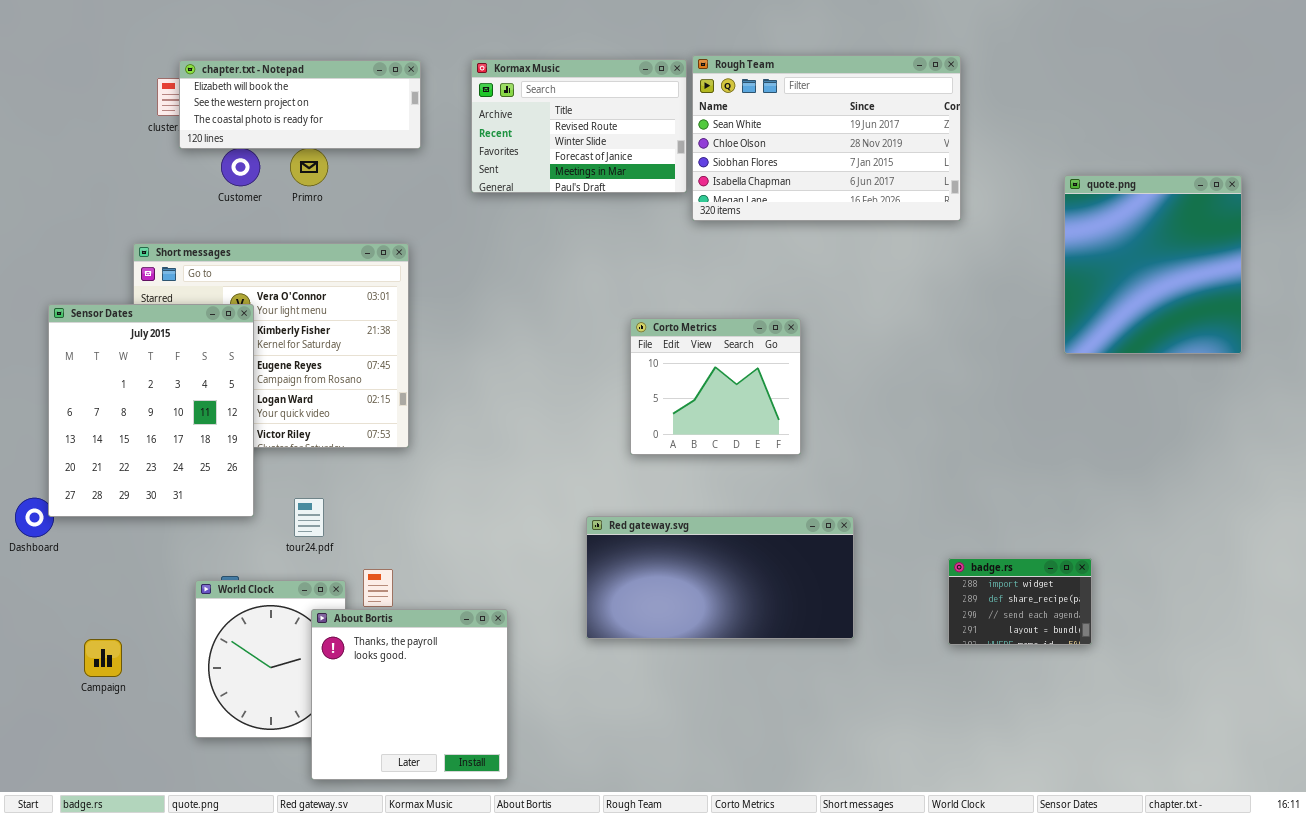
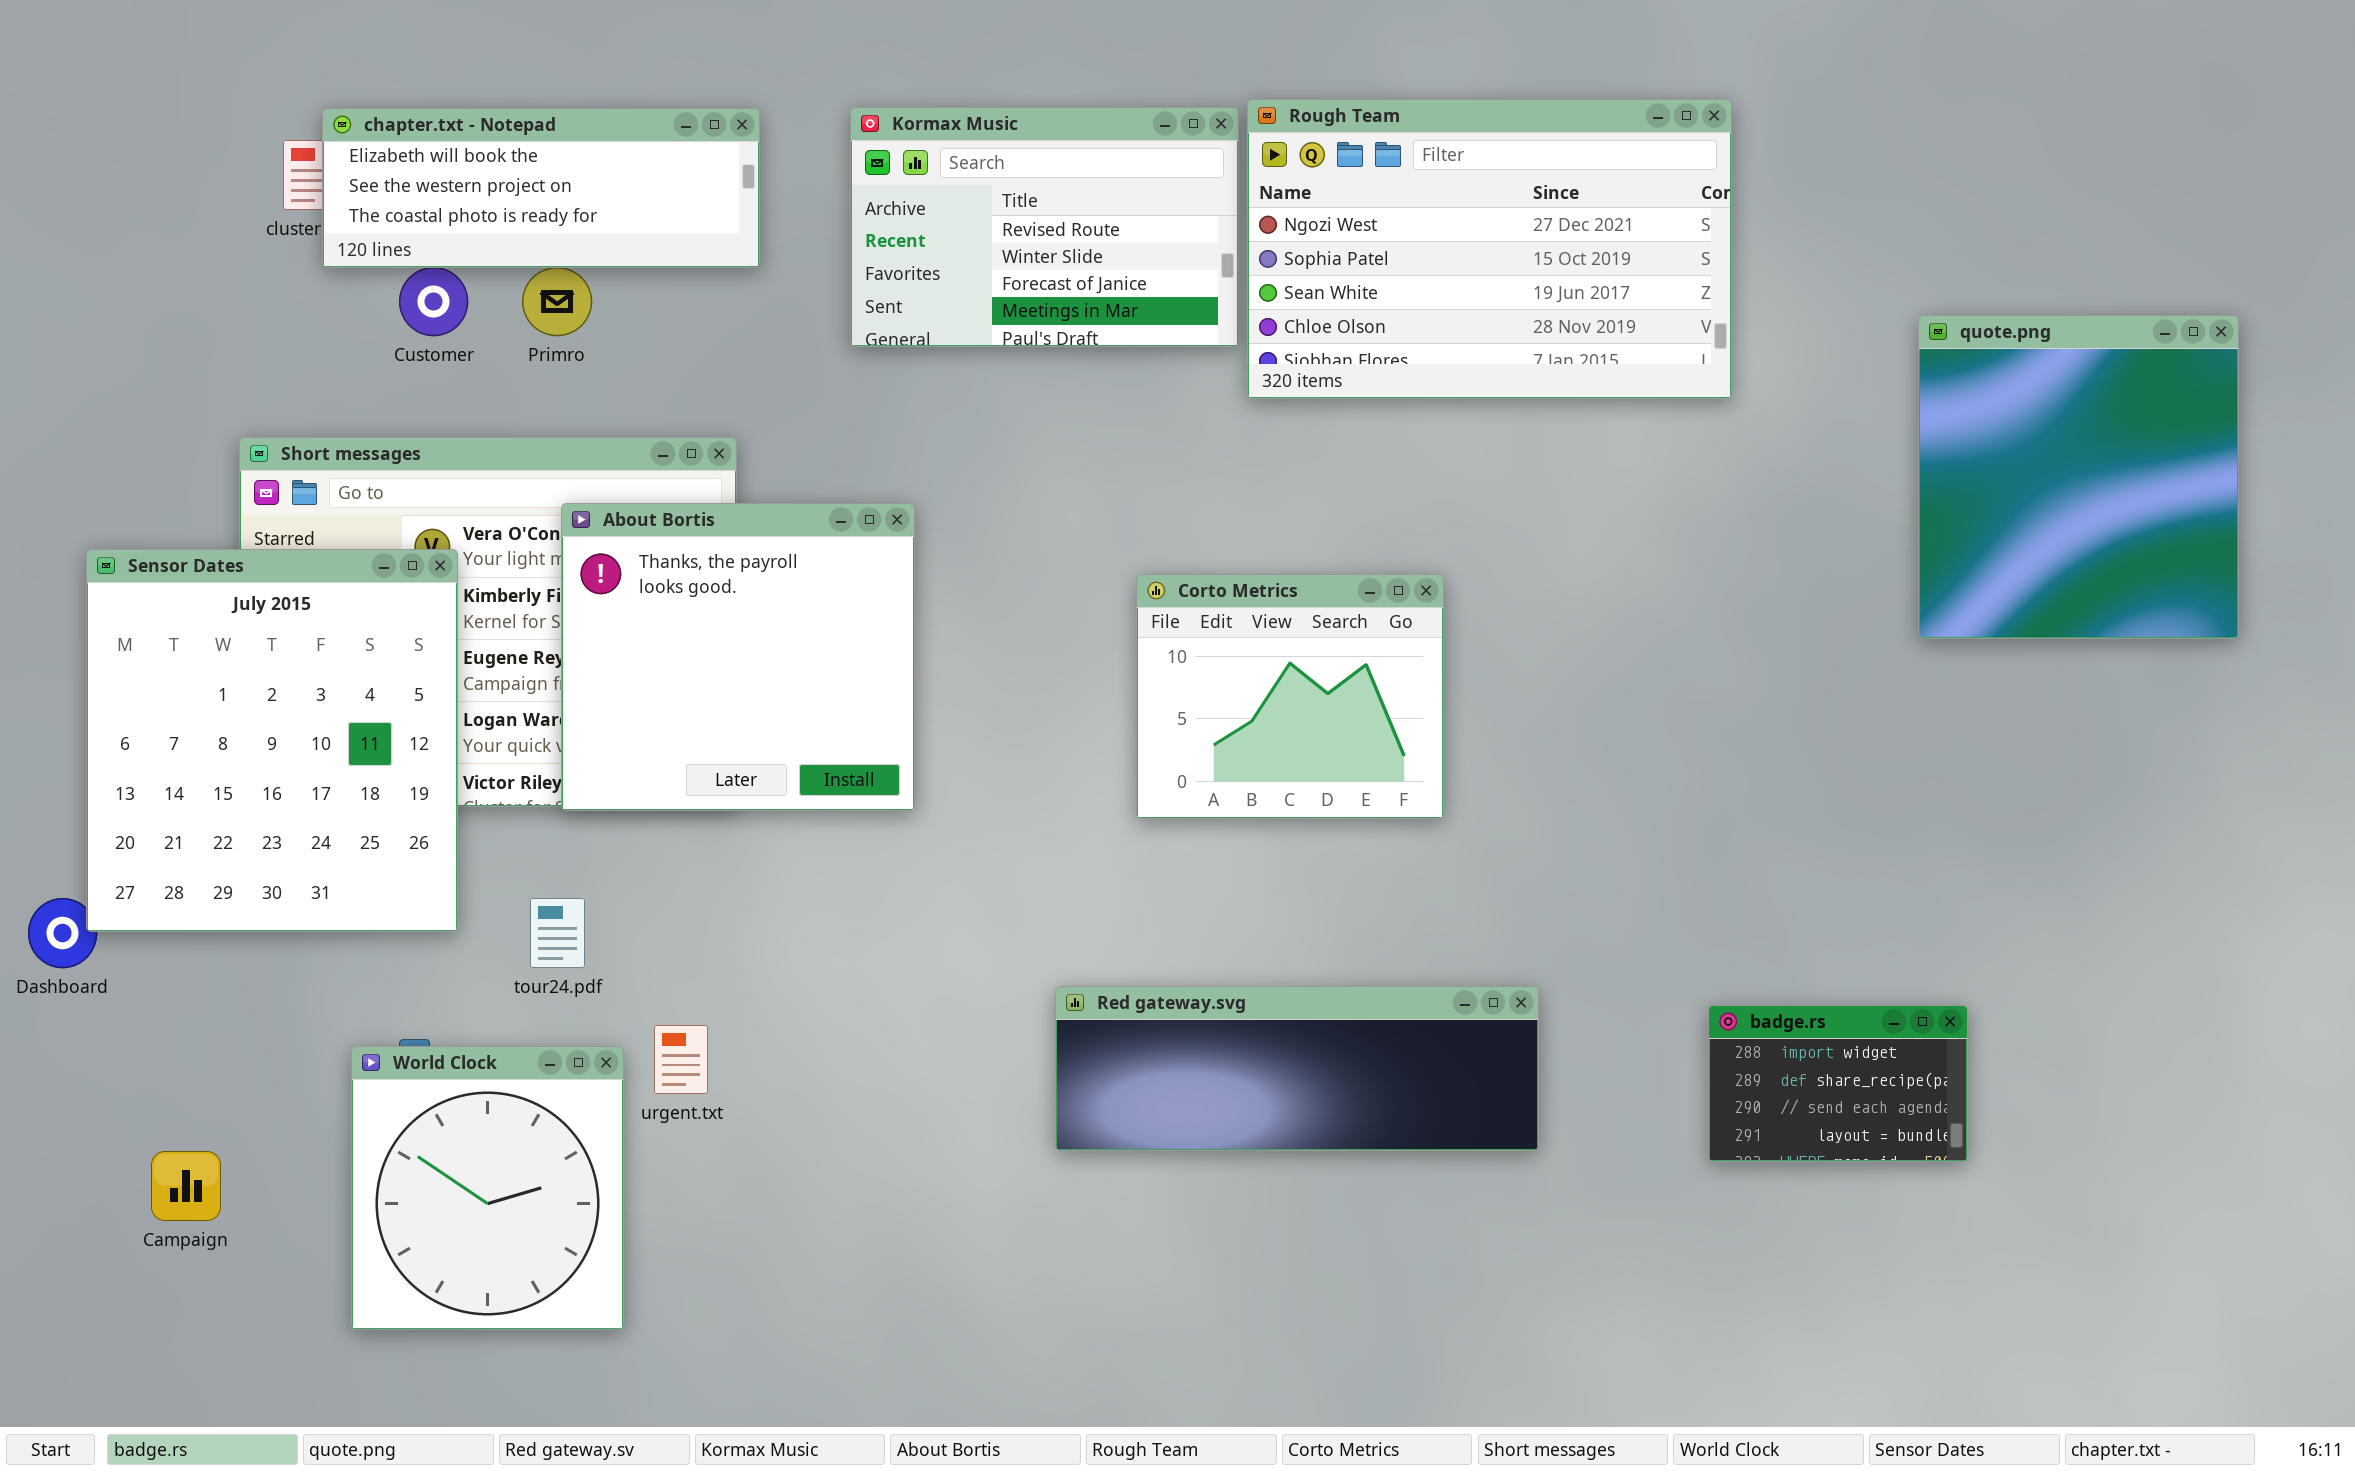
Rough Team: [692,55,961,221] -> [1247,99,1732,399], scrolled up 2 rows
Red gateway.svg: [586,516,854,639] -> [1055,986,1539,1151], resized
About Bortis: [311,609,508,780] -> [561,503,915,811], moved

